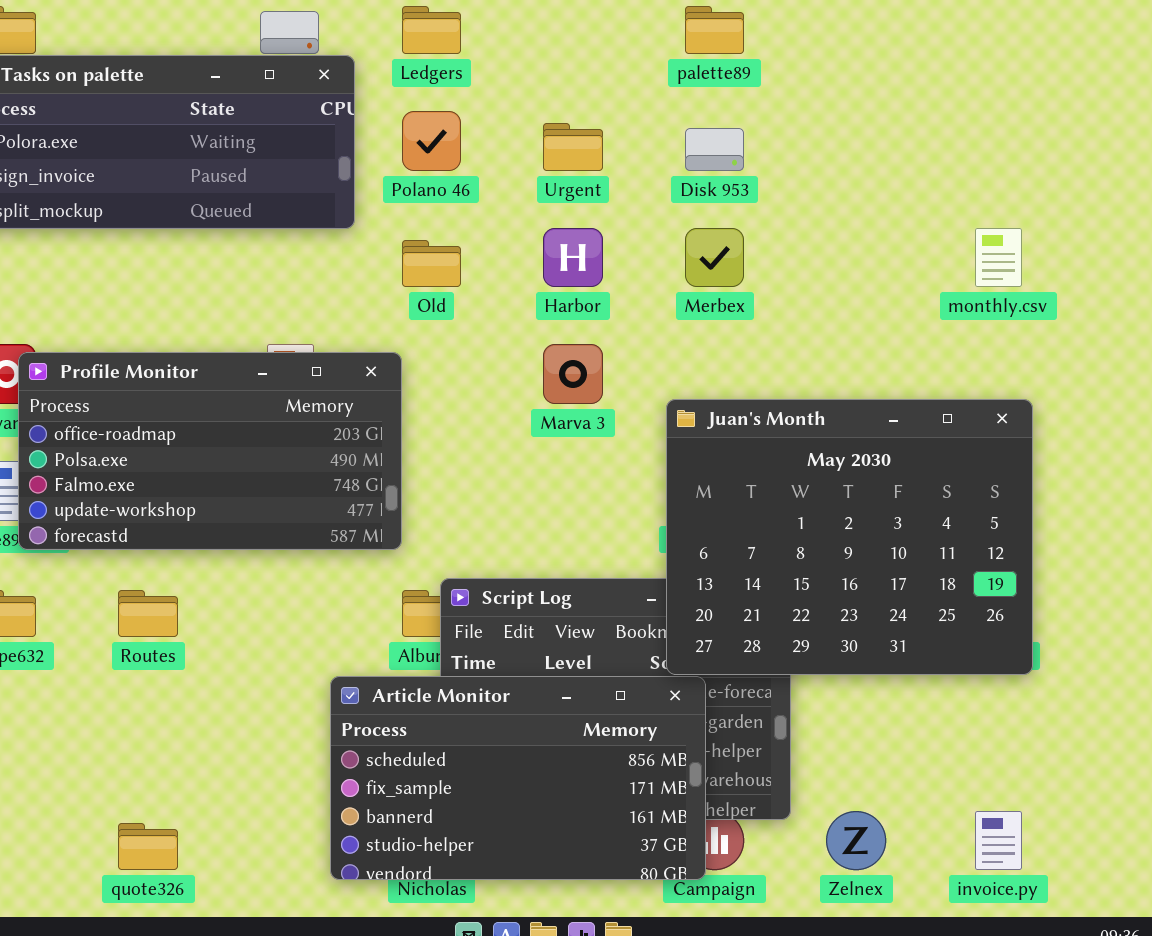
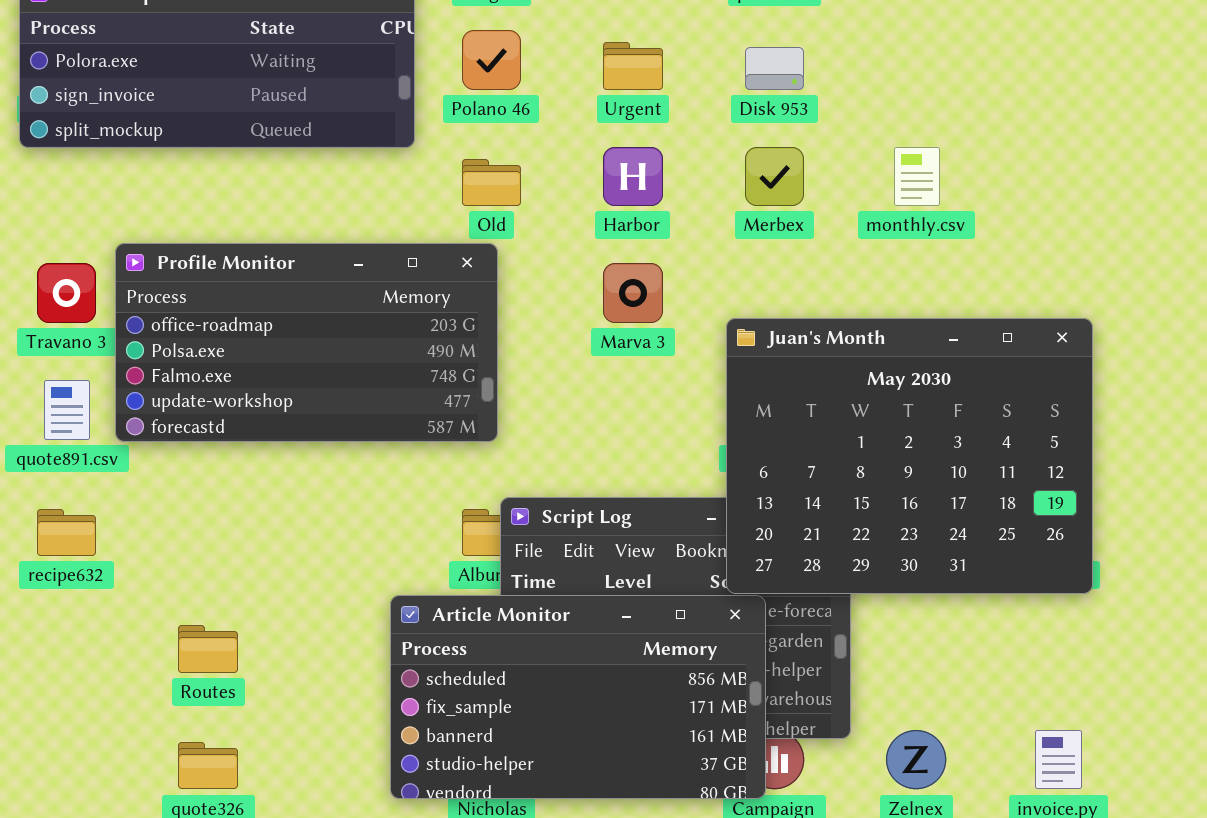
monthly.csv: [975,228,1022,287] -> [894,147,940,206], moved
Profile Monitor: [18,352,402,550] -> [115,243,498,442], moved
Routes: [118,590,178,637] -> [178,625,238,673], moved

